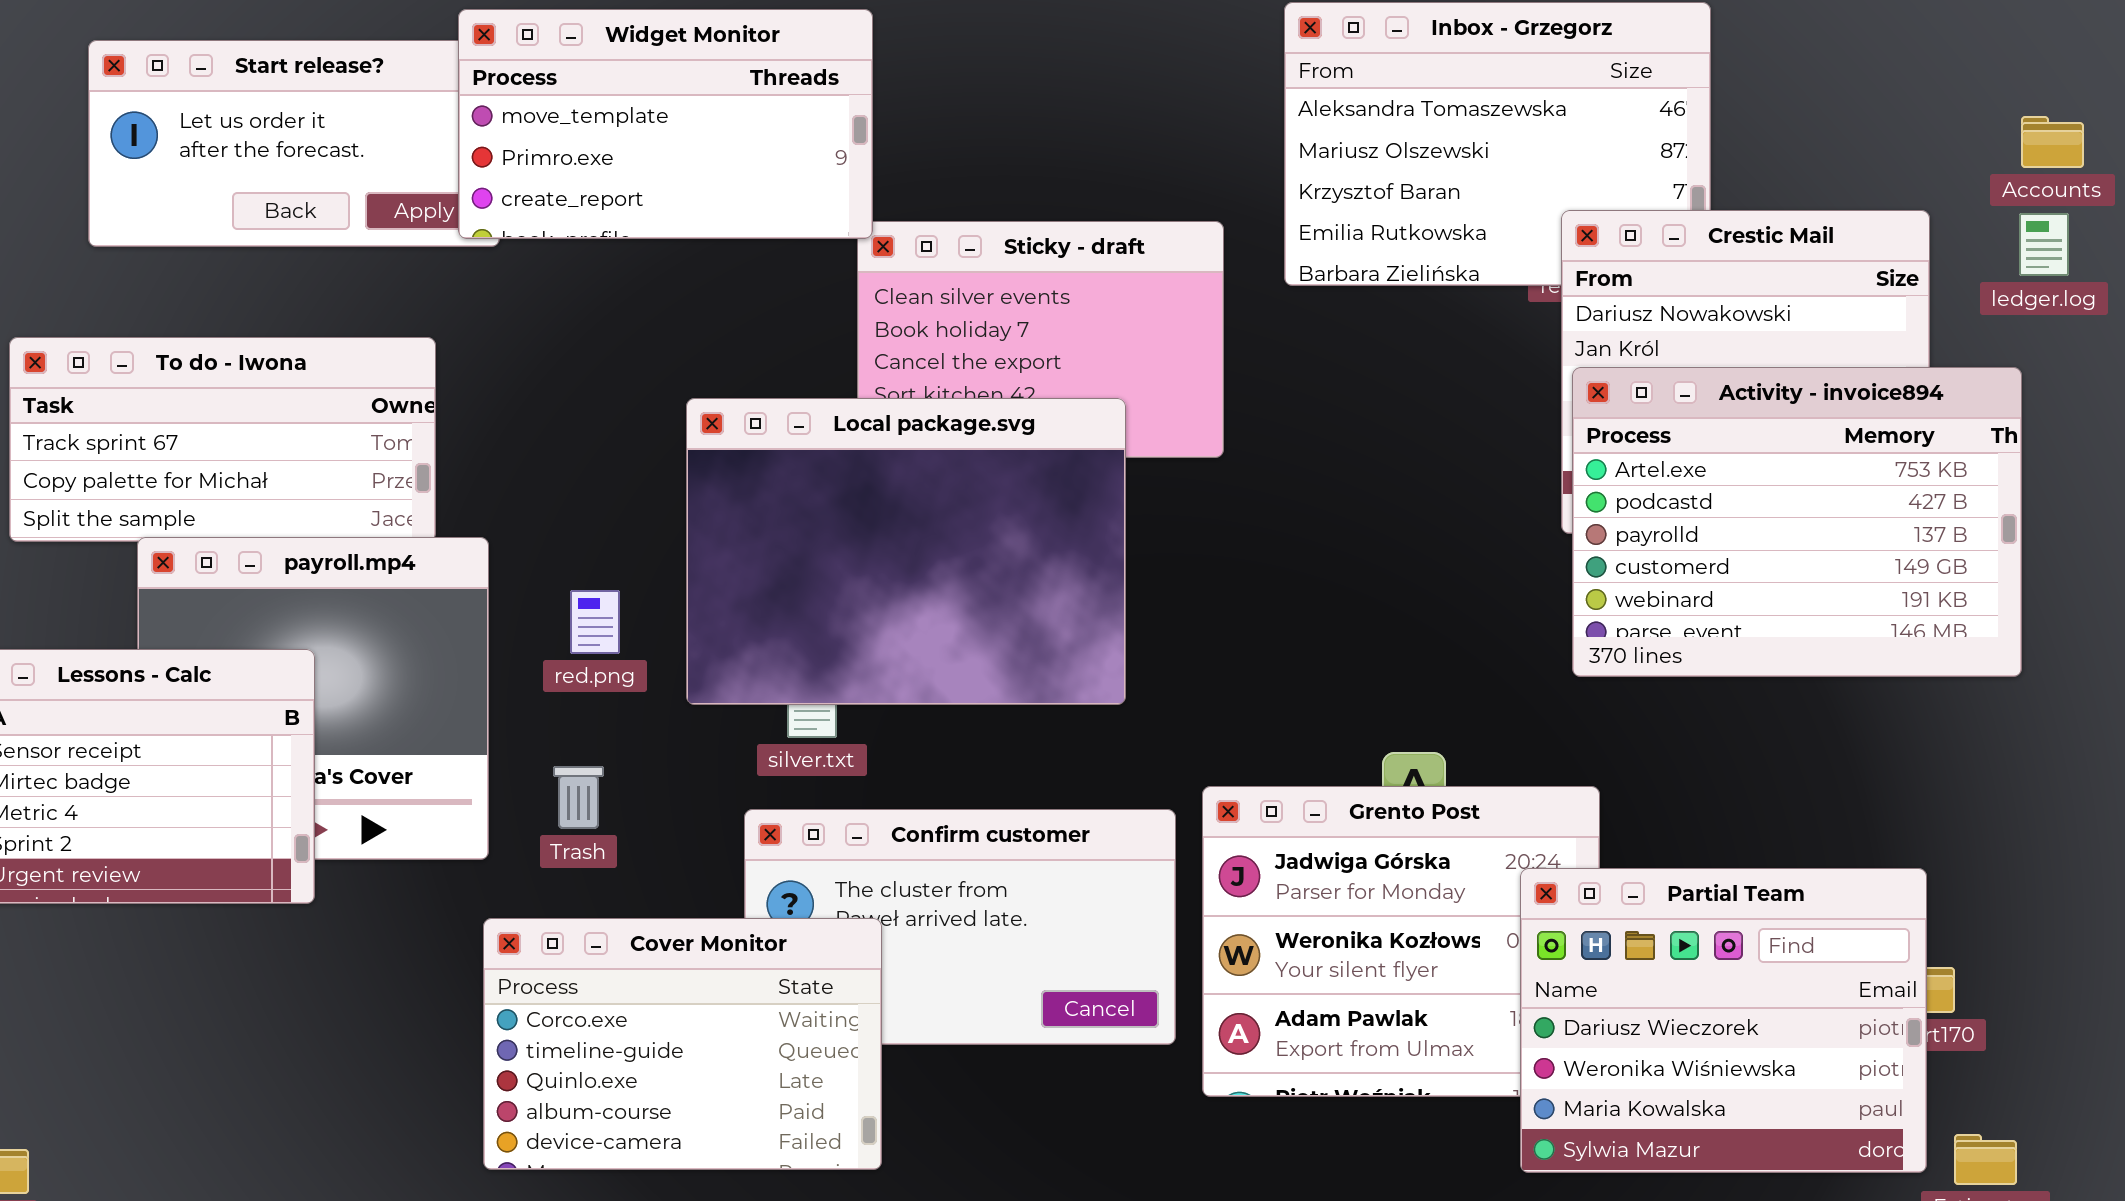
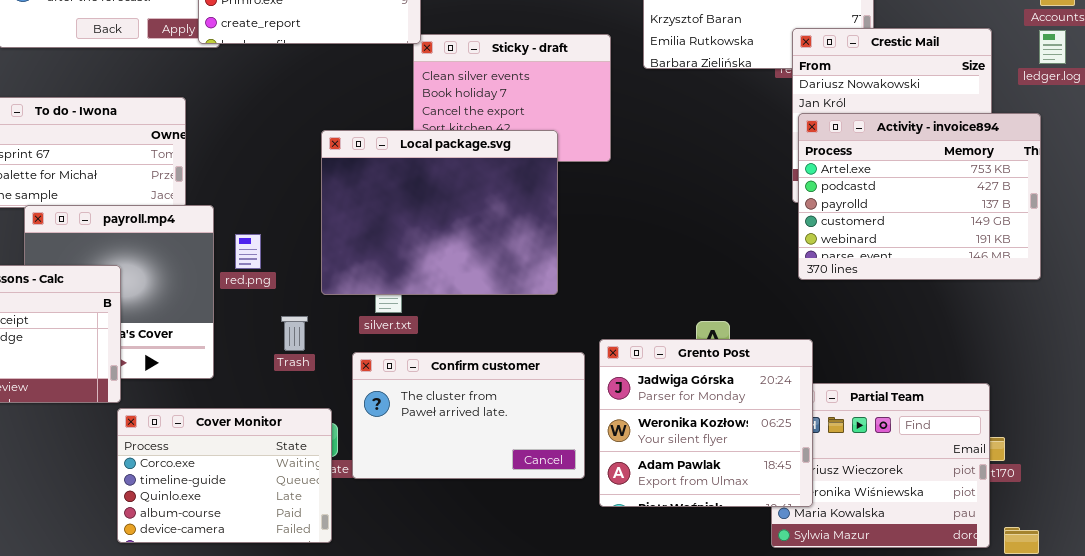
red.png: [570,590,620,654] -> [235,234,261,269], moved
Trash: [553,766,604,829] -> [281,316,308,351], moved
Grento Post: [1202,786,1600,1097] -> [599,339,813,507], raised
Cover Monitor: [483,918,882,1170] -> [117,408,332,543], moved

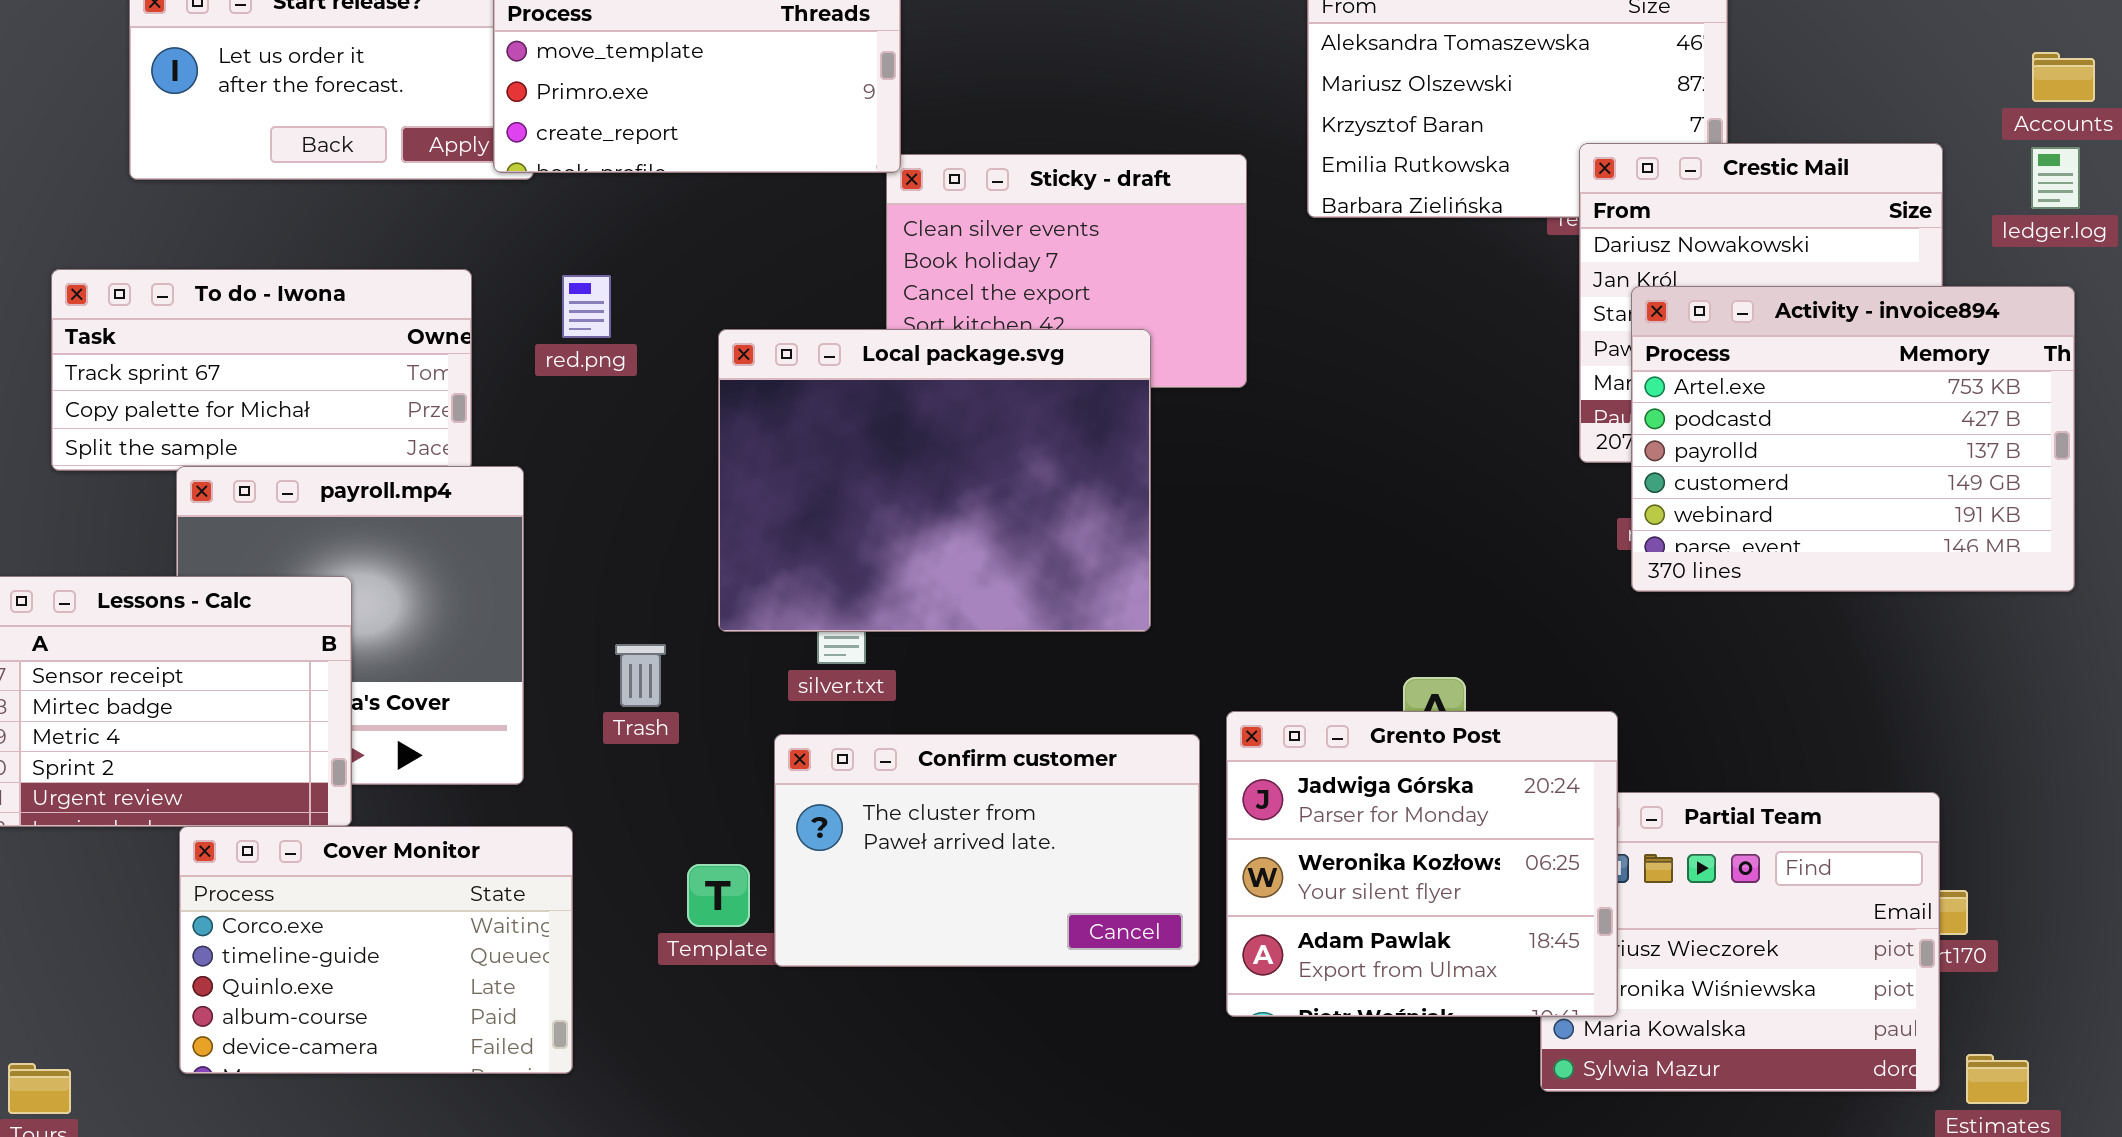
Activity - invoice894: [798,113,1041,280] -> [1631,286,2075,592], moved
red.png: [235,234,261,269] -> [562,275,611,338], moved
Trash: [281,316,308,351] -> [615,644,666,707], moved
Cover Monitor: [117,408,332,543] -> [179,826,573,1074], moved

